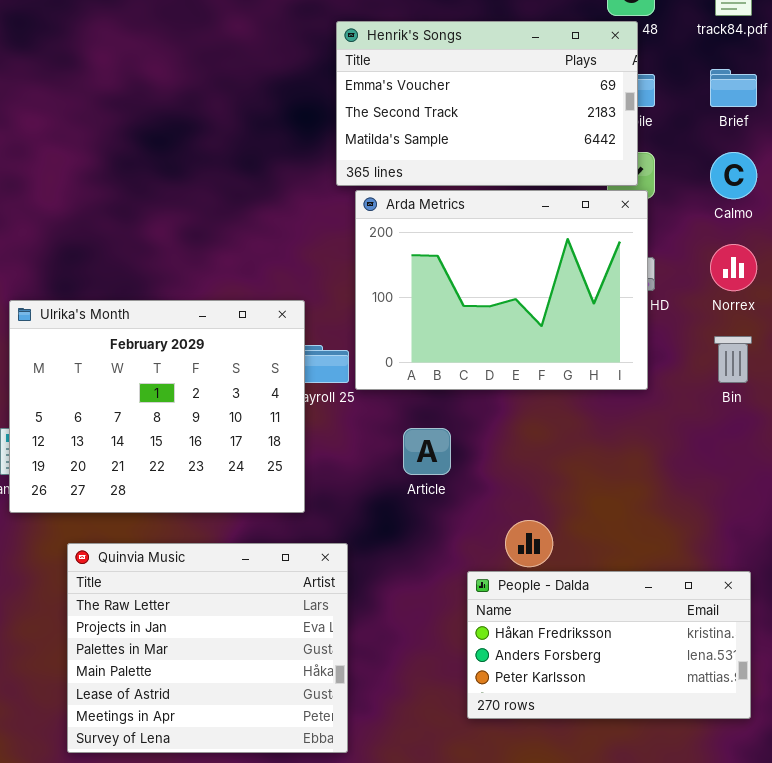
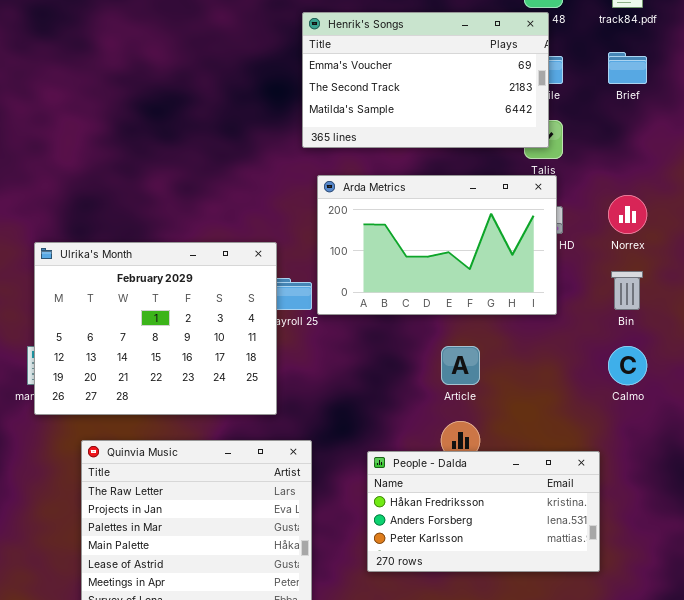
Calmo: [710,152,757,199] -> [608,346,647,385], moved
Arda Metrics: [355,190,648,390] -> [317,175,557,315], resized
Article: [403,428,451,475] -> [441,346,480,385], moved
People - Dalda: [467,571,751,719] -> [367,451,600,572], moved

